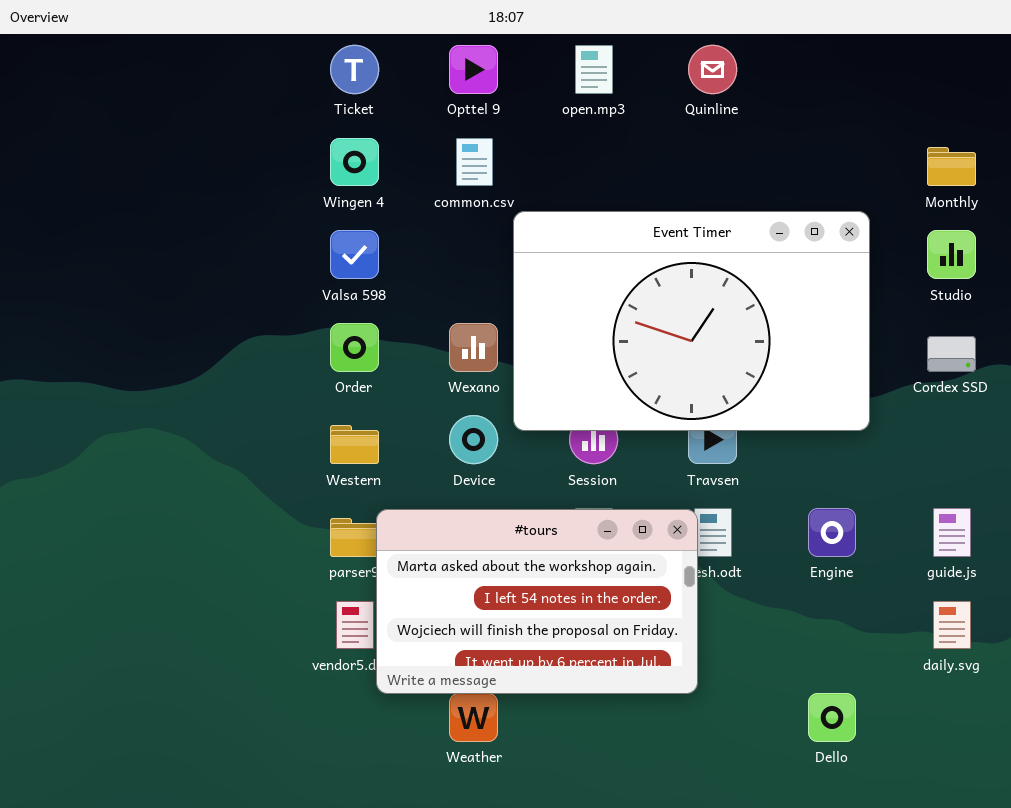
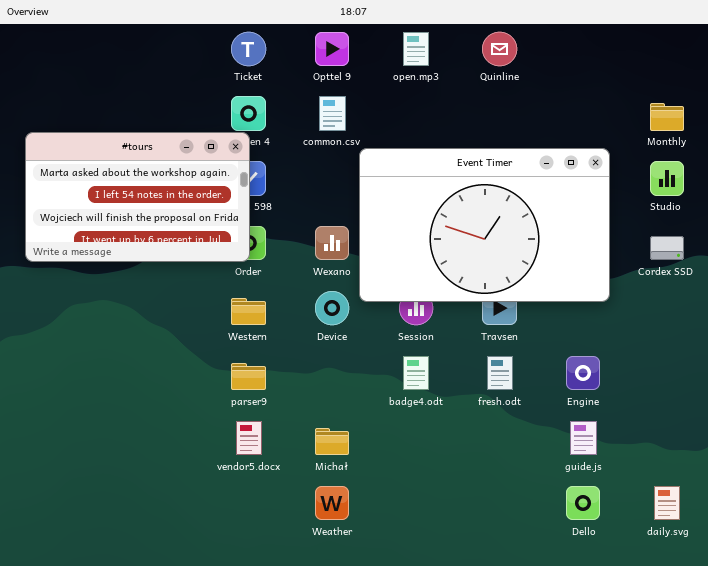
guide.js: [933,508,971,557] -> [570,421,597,455], moved
#tours: [376,509,698,694] -> [25,132,250,262], moved
daily.svg: [933,601,971,649] -> [654,486,680,520], moved

